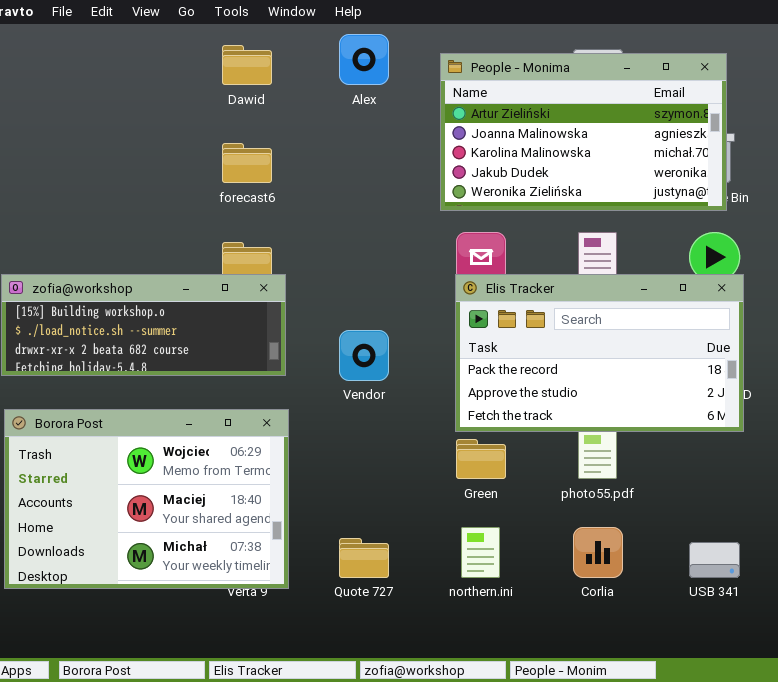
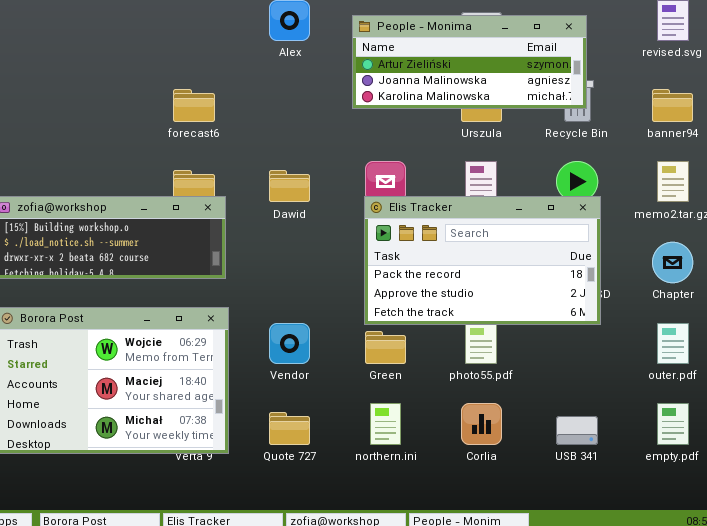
Dawid: [222,45,272,85] -> [269,170,310,202], moved
People - Monima: [440,53,727,211] -> [352,15,587,109], resized
Vendor: [339,330,389,381] -> [269,323,310,364], moved

